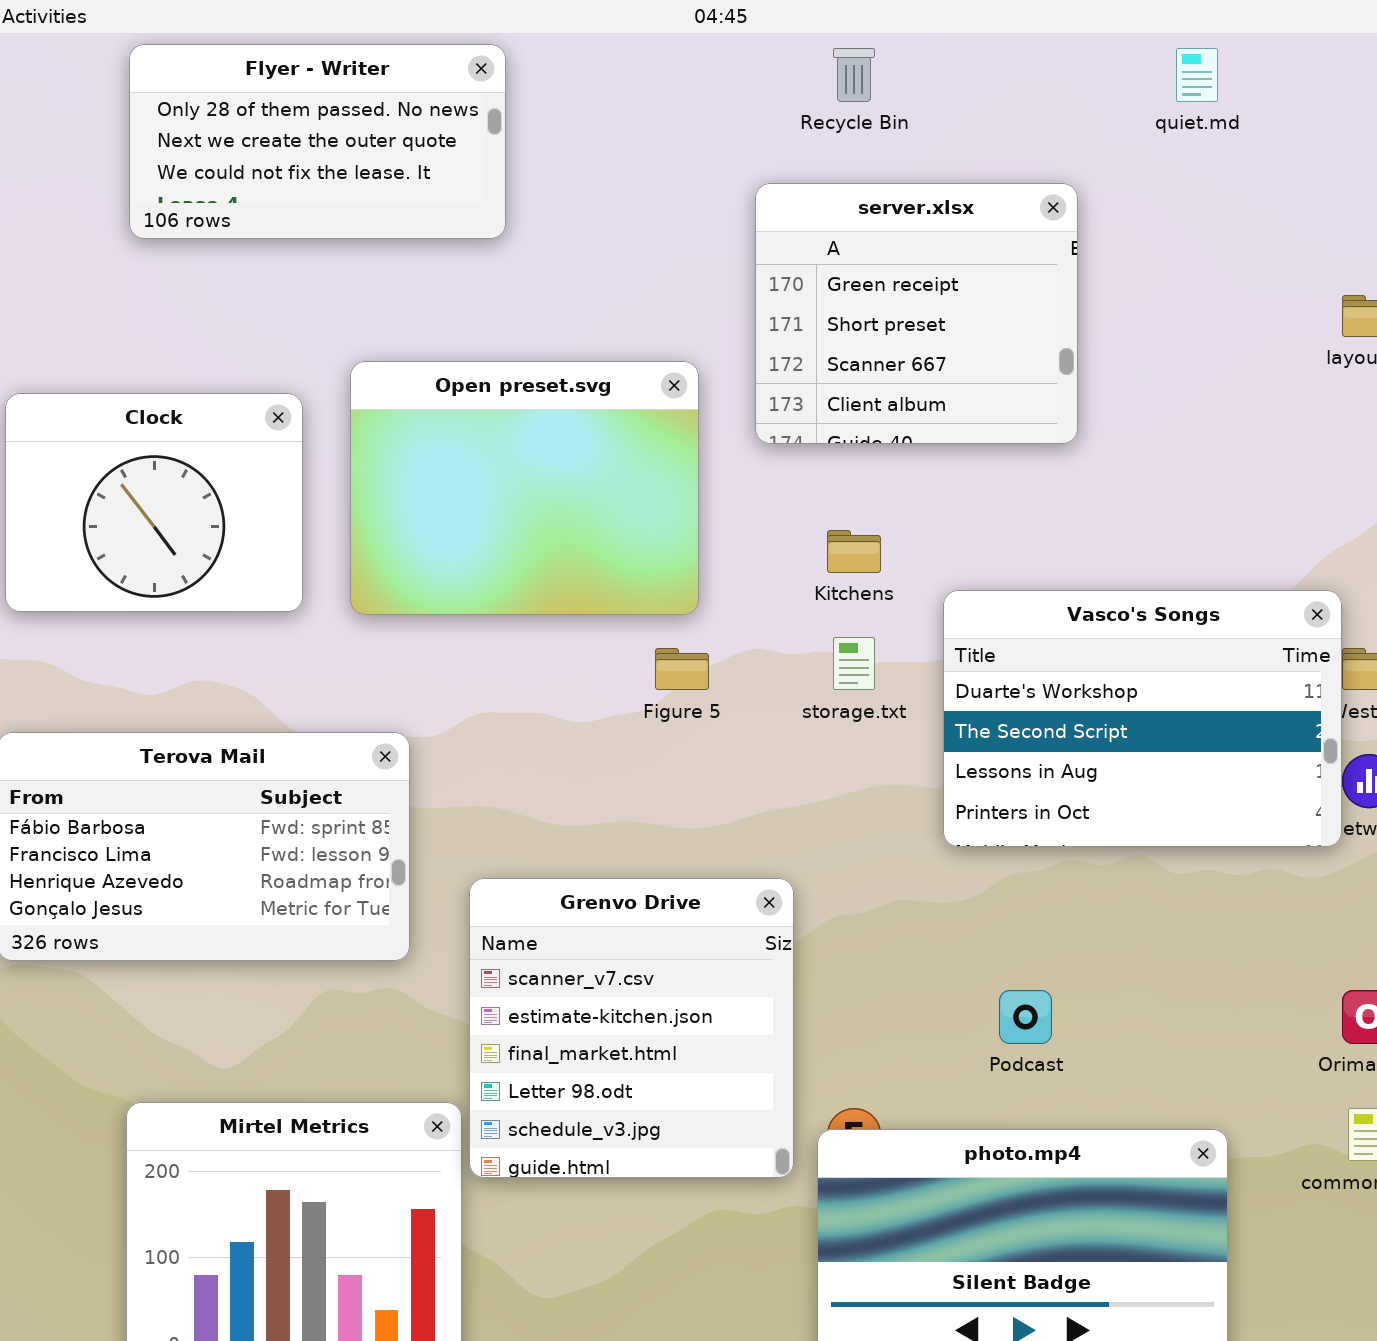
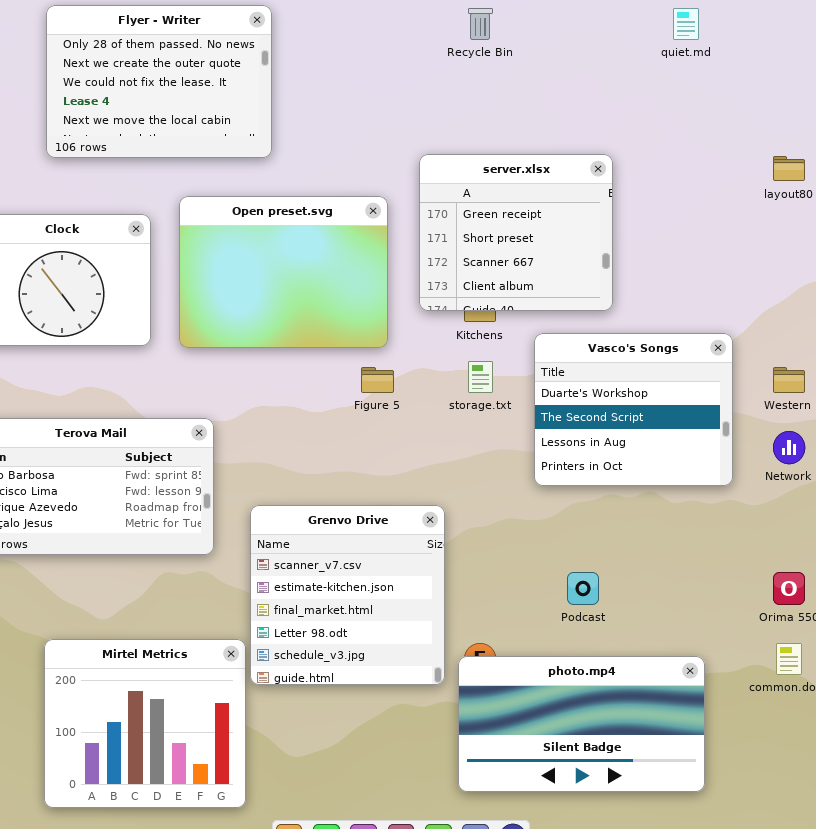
Flyer - Writer: [129,44,506,239] -> [46,5,272,158], resized
server.xlsx: [755,183,1078,444] -> [419,154,613,311], moved
Vasco's Songs: [943,590,1342,847] -> [534,333,733,486], resized

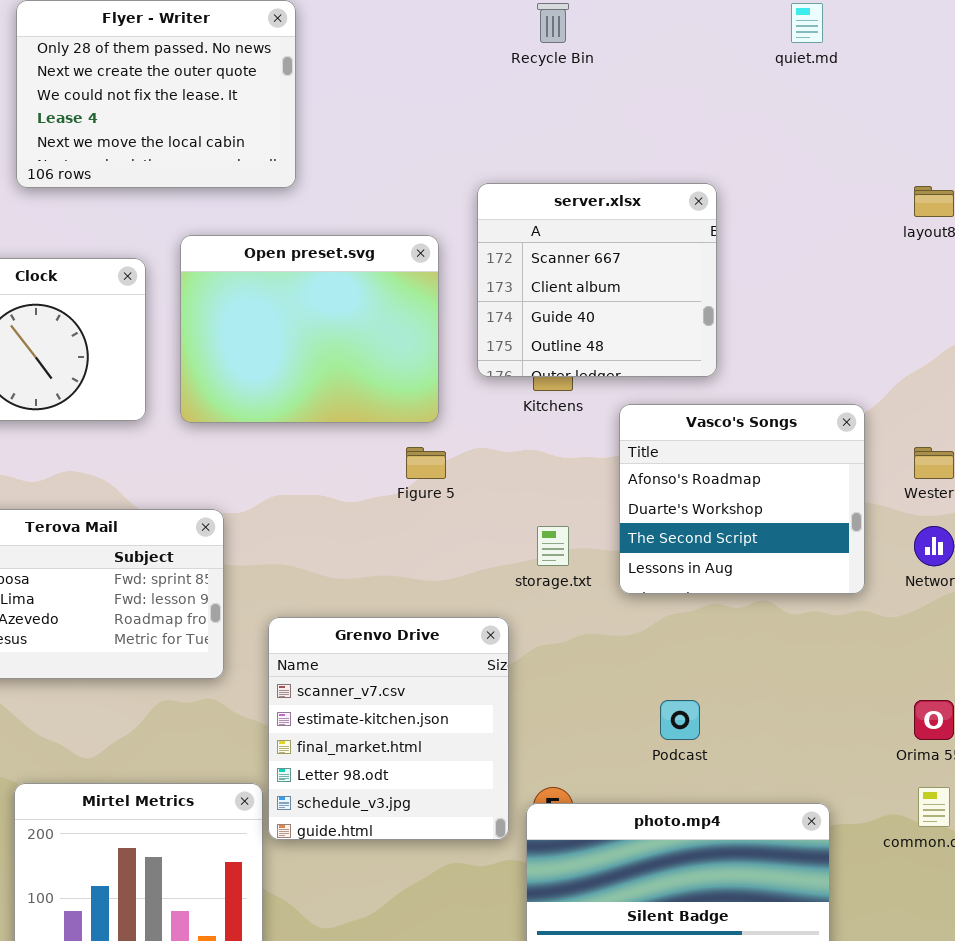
server.xlsx: [419,154,613,311] -> [477,183,717,377], scrolled down 2 rows
Vasco's Songs: [534,333,733,486] -> [619,404,865,594], scrolled up 1 row
storage.txt: [468,361,493,393] -> [537,526,569,566], moved

